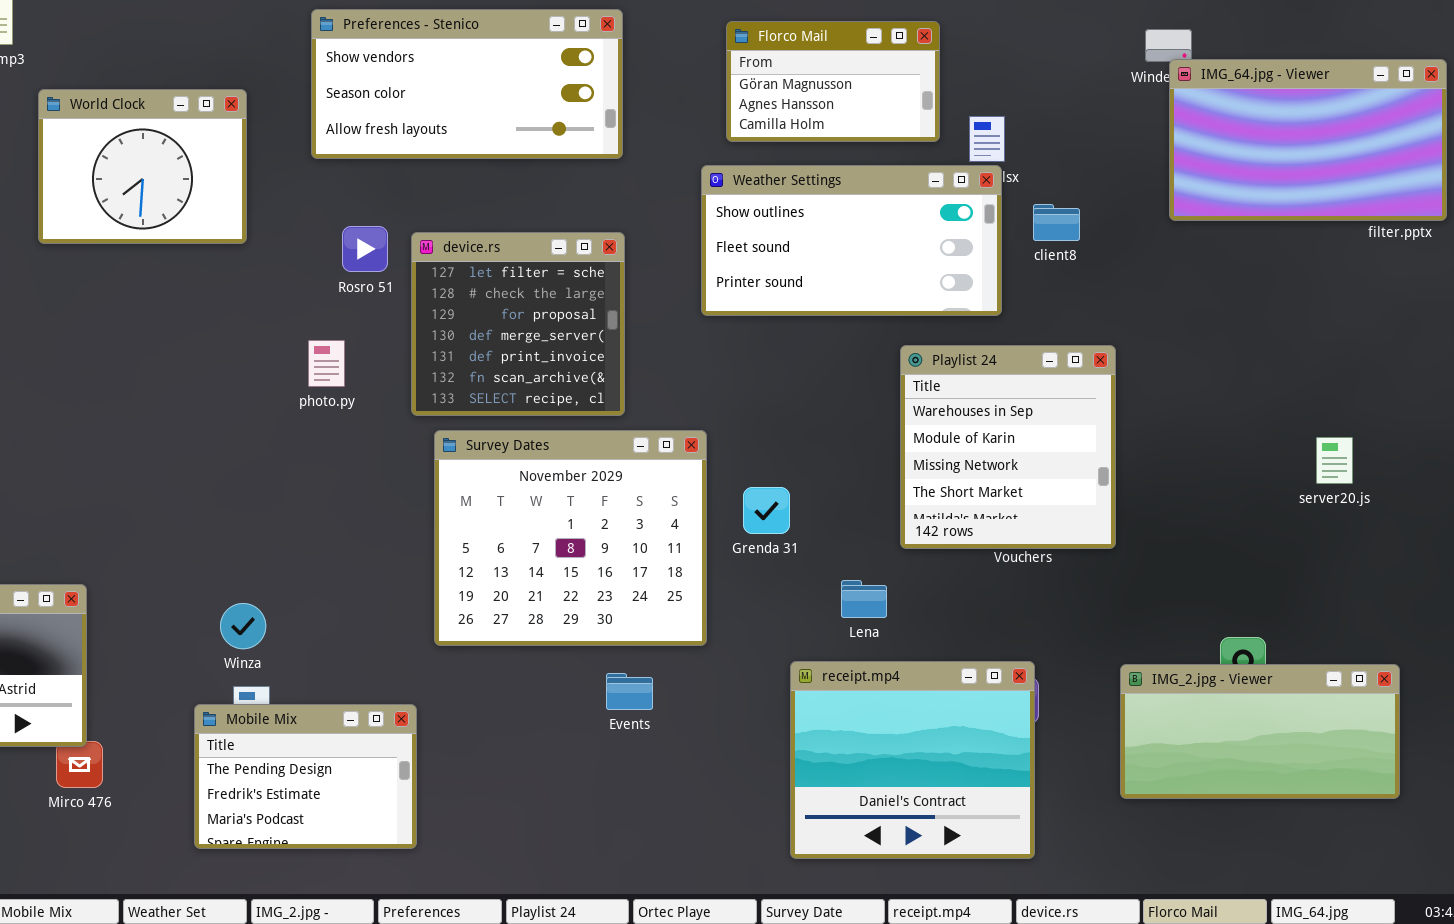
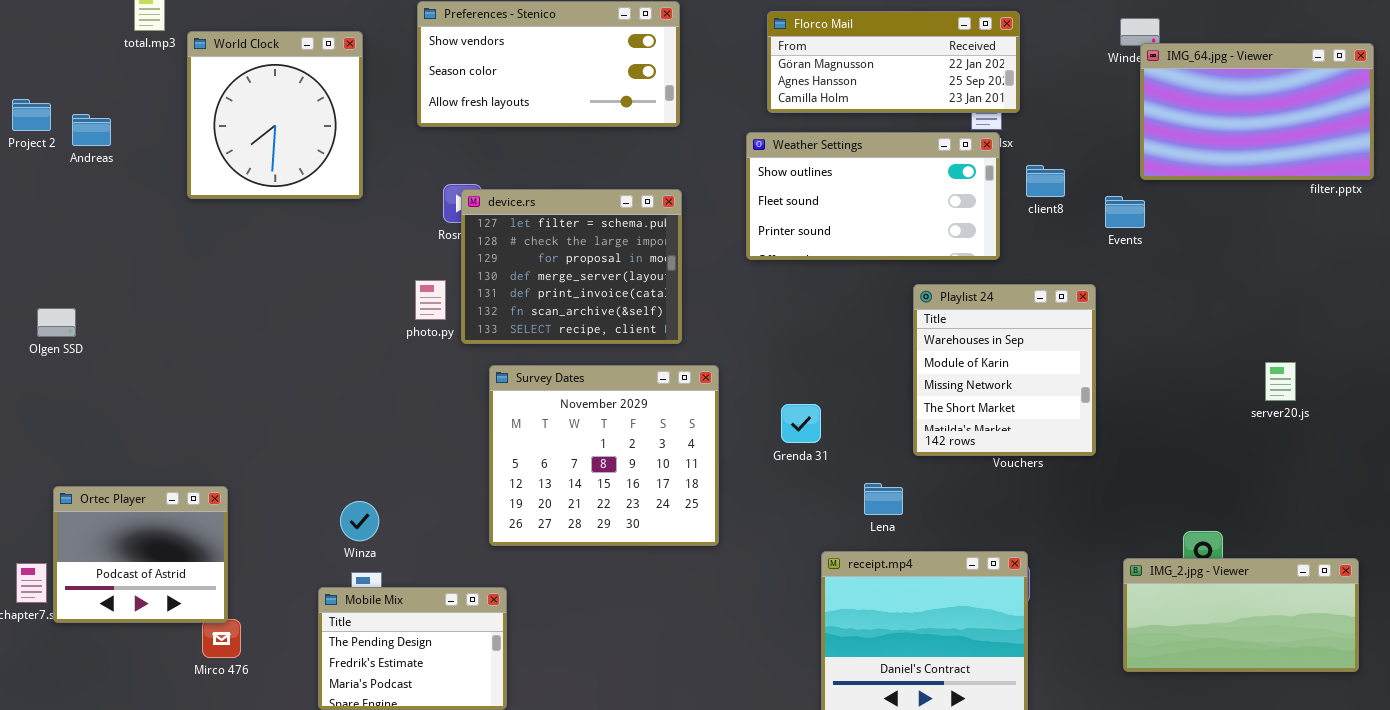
Florco Mail: [726,21,940,142] -> [767,11,1020,113], resized
World Clock: [38,89,247,244] -> [187,31,363,199], resized
device.rs: [411,232,625,416] -> [461,189,682,344], resized
Survey Dates: [434,430,707,646] -> [489,365,719,546], moved
IMG_2.jpg - Viewer: [1120,664,1400,799] -> [1123,558,1359,672], moved
Events: [606,673,653,710] -> [1105,196,1145,228], moved

